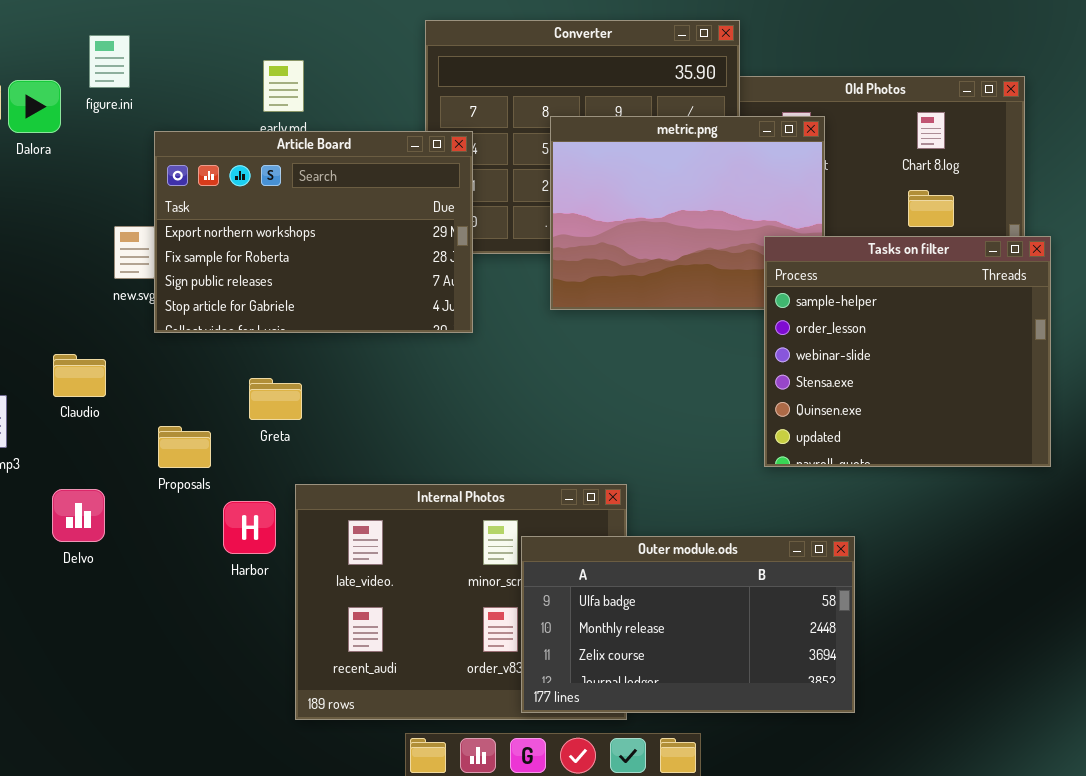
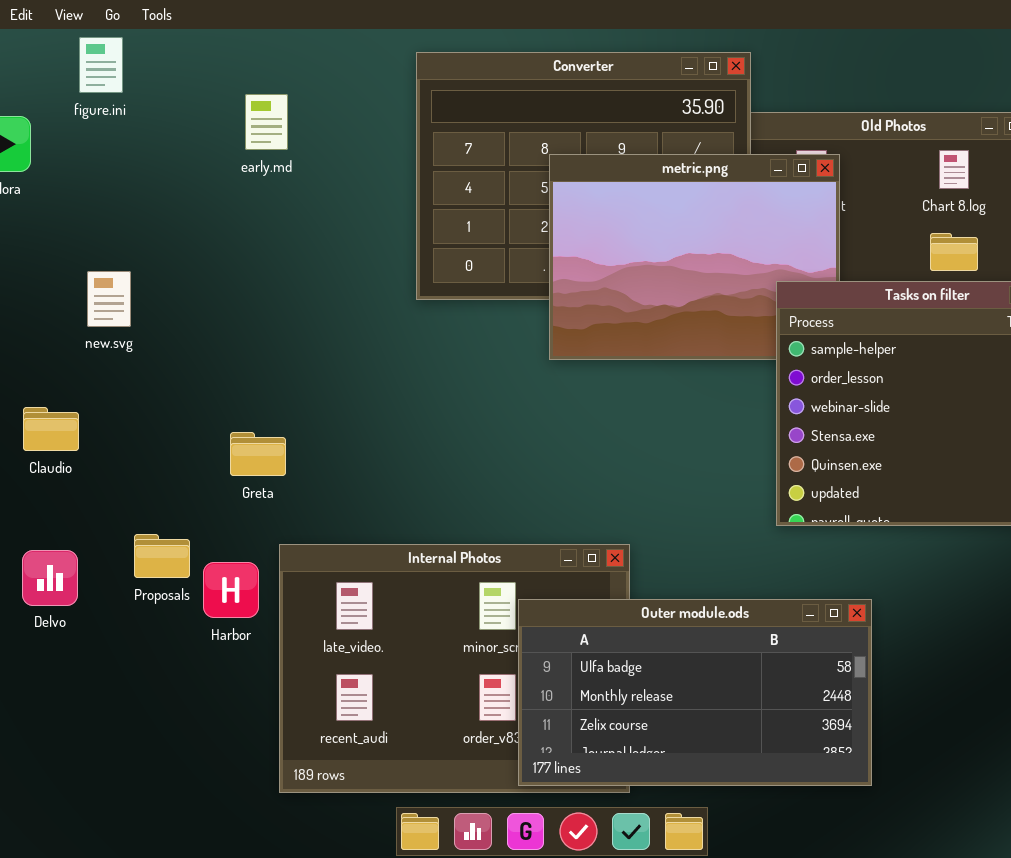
figure.ini: [89,35,130,88] -> [79,37,123,93], moved
Article Board: [154,131,473,333] -> none, closed
Proposals: [158,426,211,468] -> [134,534,190,578], moved

